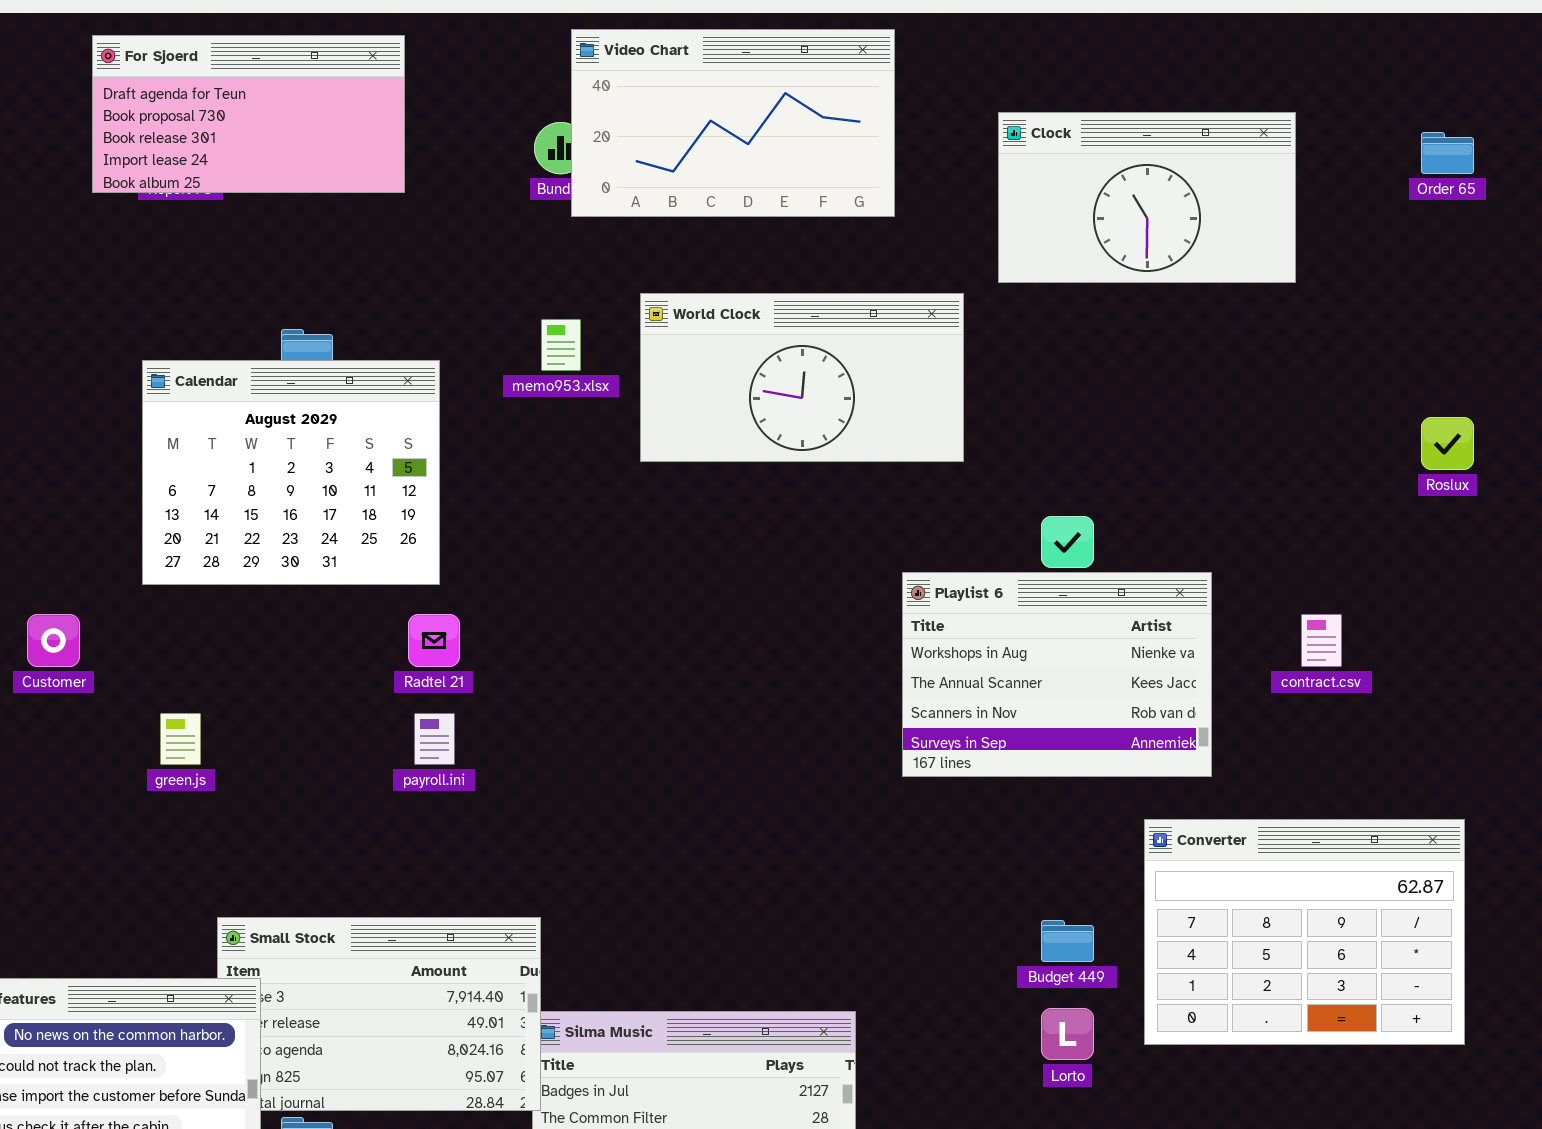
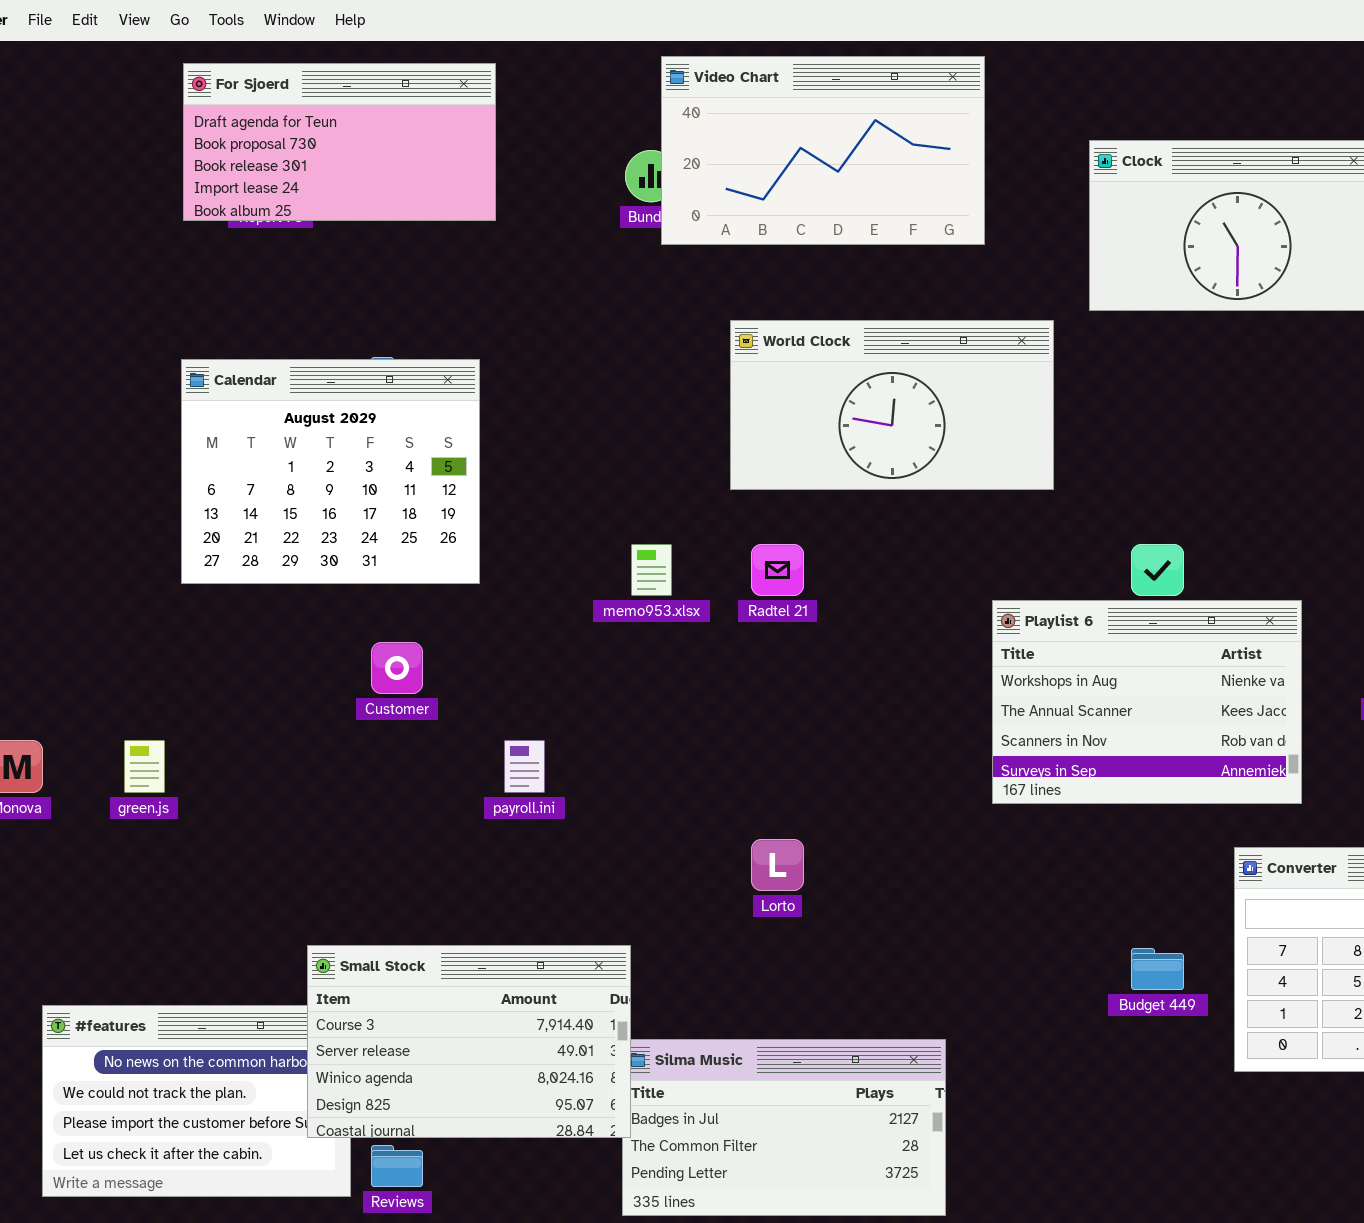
memo953.xlsx: [541,319,581,371] -> [631,544,672,596], moved
Calendar: [142,360,440,585] -> [181,359,480,584], moved
Customer: [27,614,80,667] -> [371,642,423,694], moved
Radtel 21: [408,614,460,667] -> [751,544,804,596], moved
green.js: [160,713,201,765] -> [124,740,165,793], moved
Small Stock: [217,917,541,1111] -> [307,945,631,1138], raised
Lorto: [1041,1008,1094,1060] -> [751,839,804,891], moved

